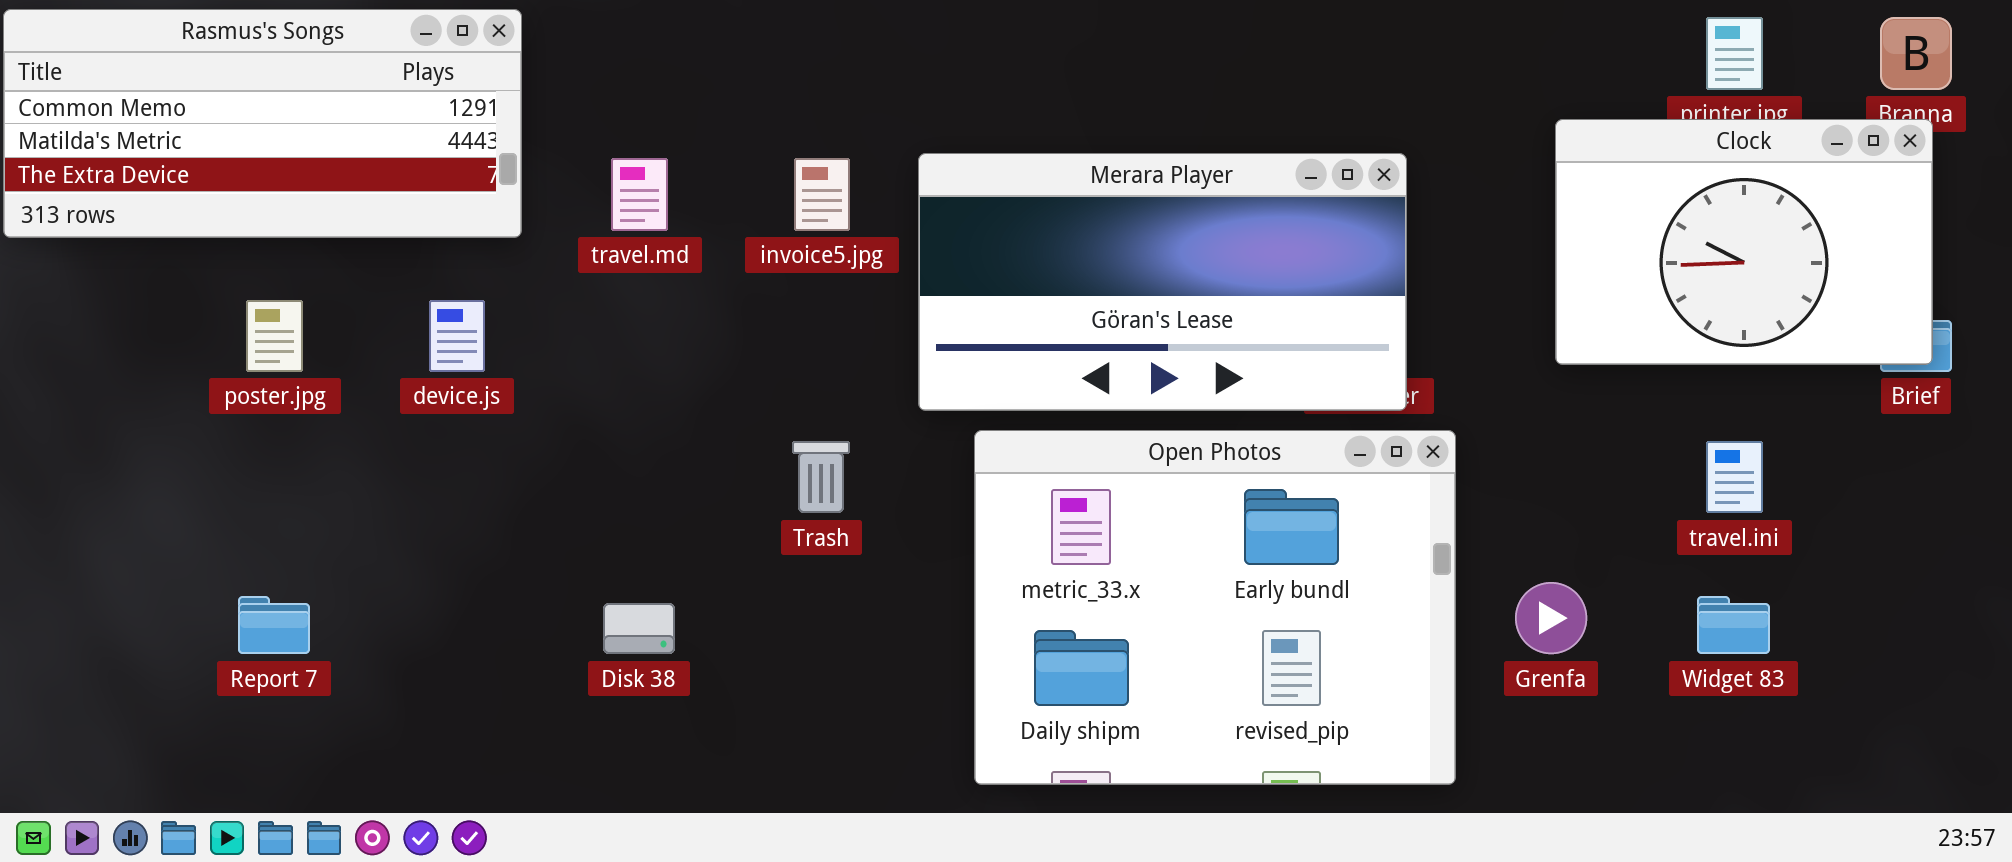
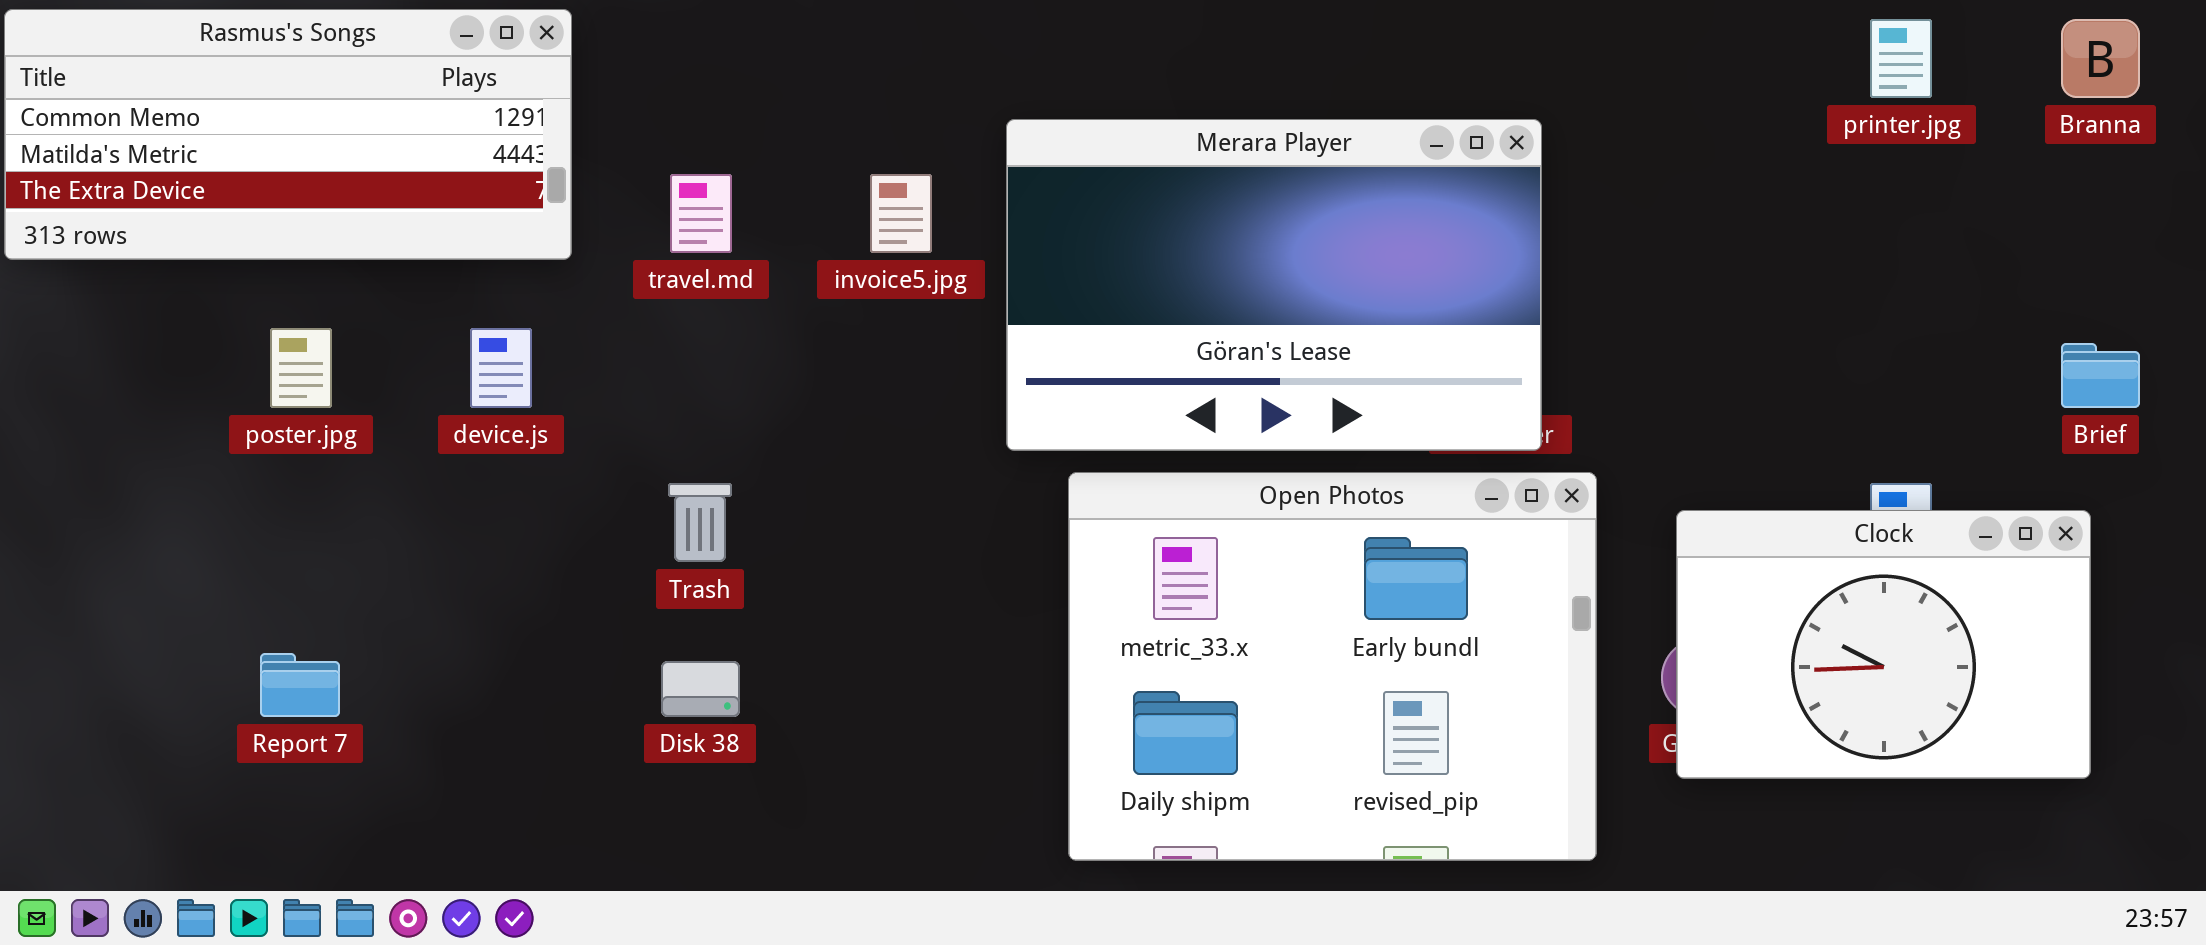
Clock: [1555,119,1933,365] -> [1676,510,2091,779], moved
Merara Player: [918,153,1407,411] -> [1006,119,1542,451], resized
Trash: [792,441,850,513] -> [668,483,732,562], moved

